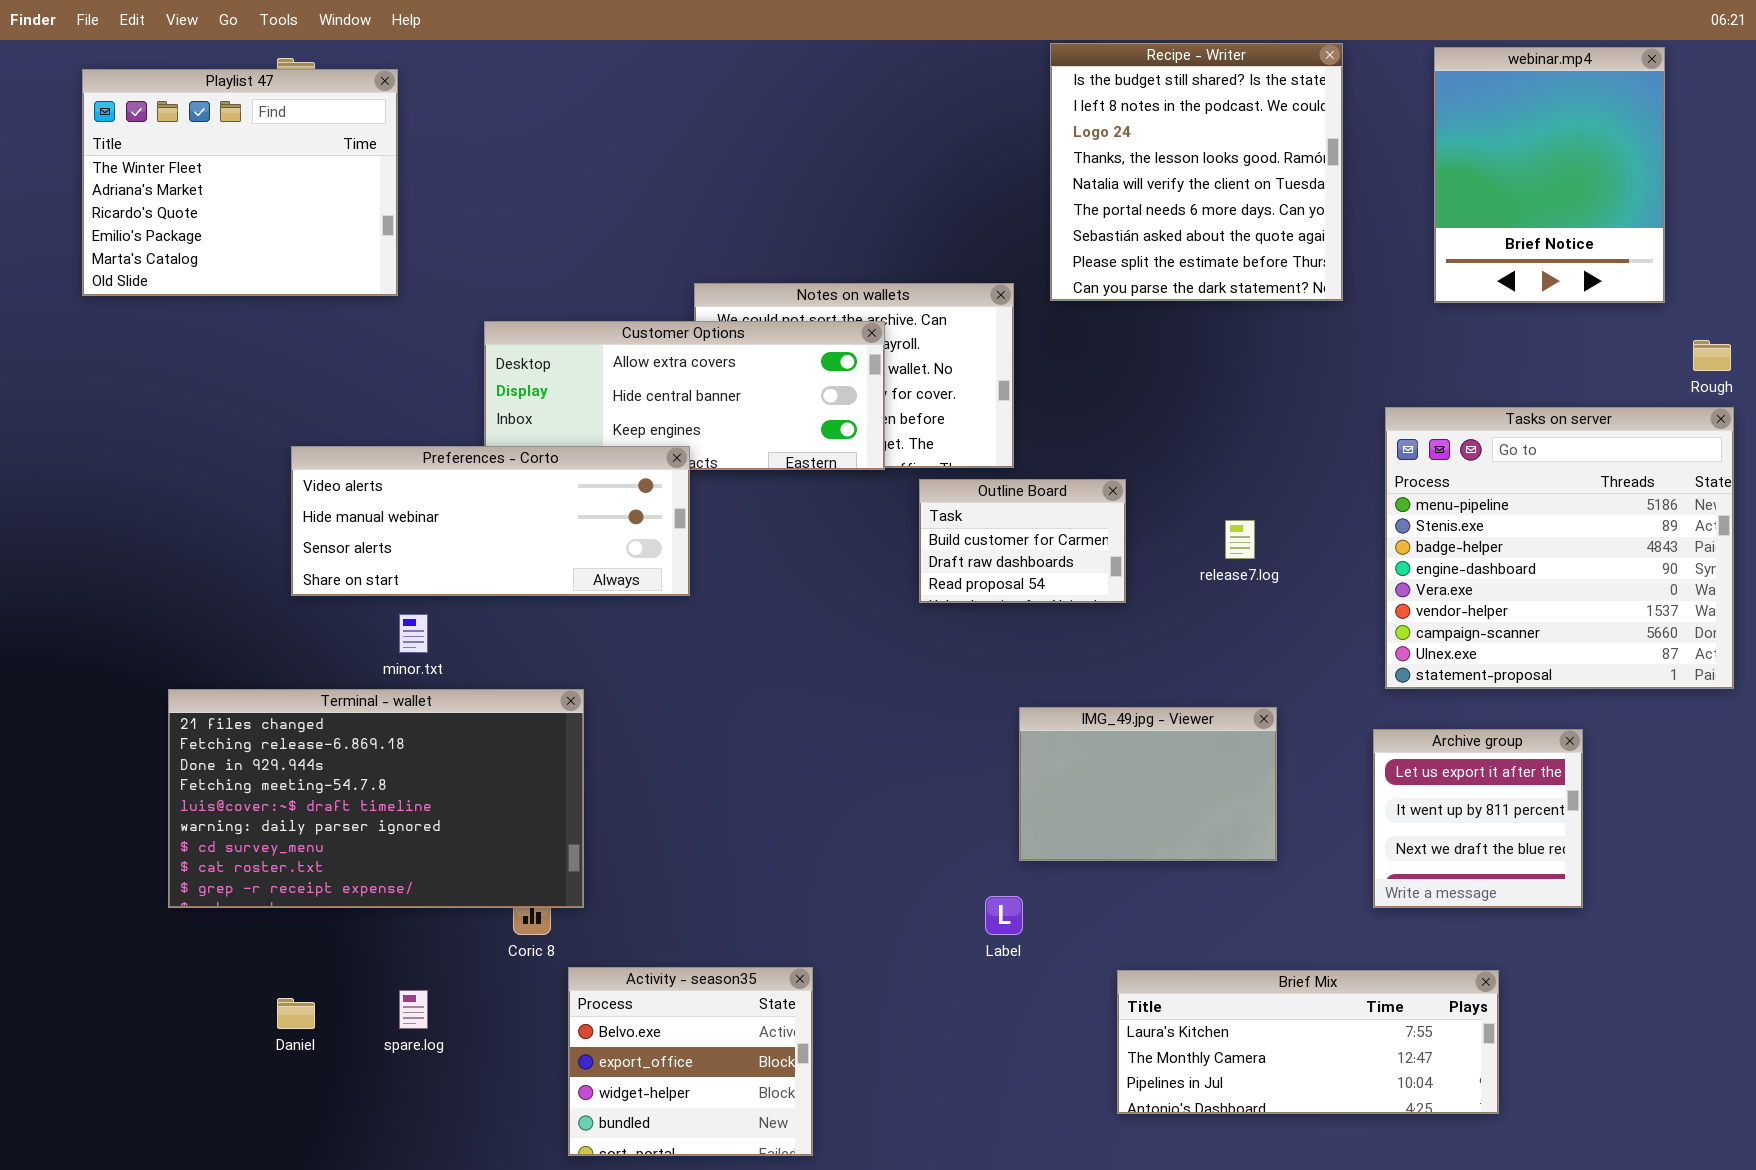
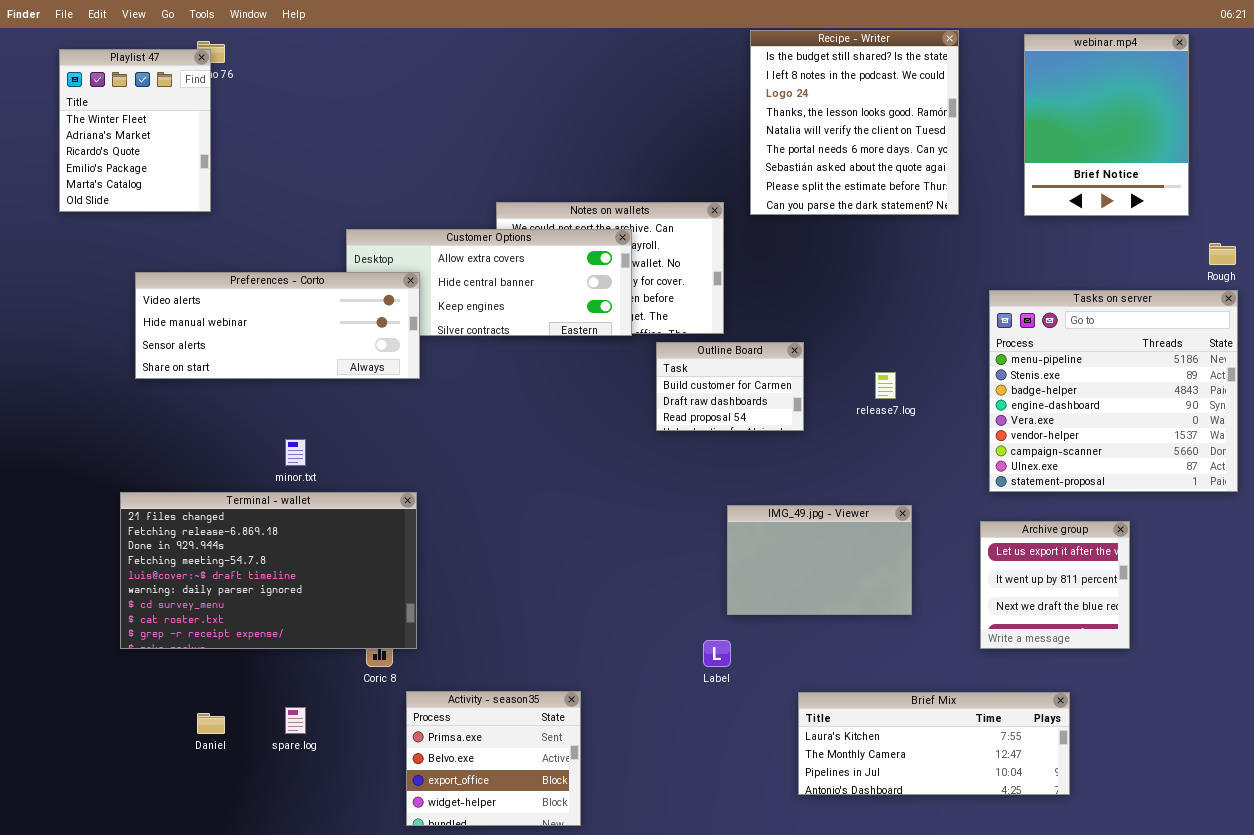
Playlist 47: [82,69,398,296] -> [59,49,211,212], resized
Preferences - Corto: [291,446,690,596] -> [135,272,420,379], moved
Activity - season35: [568,967,813,1156] -> [406,691,581,826], scrolled up 1 row

